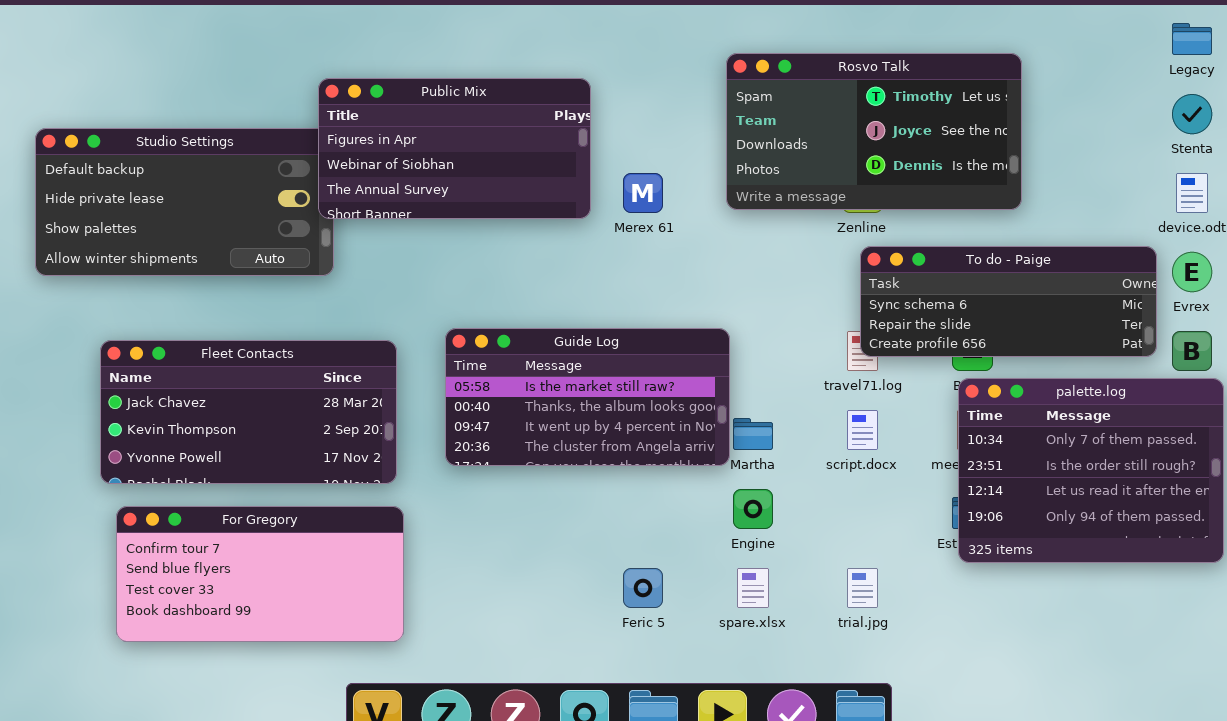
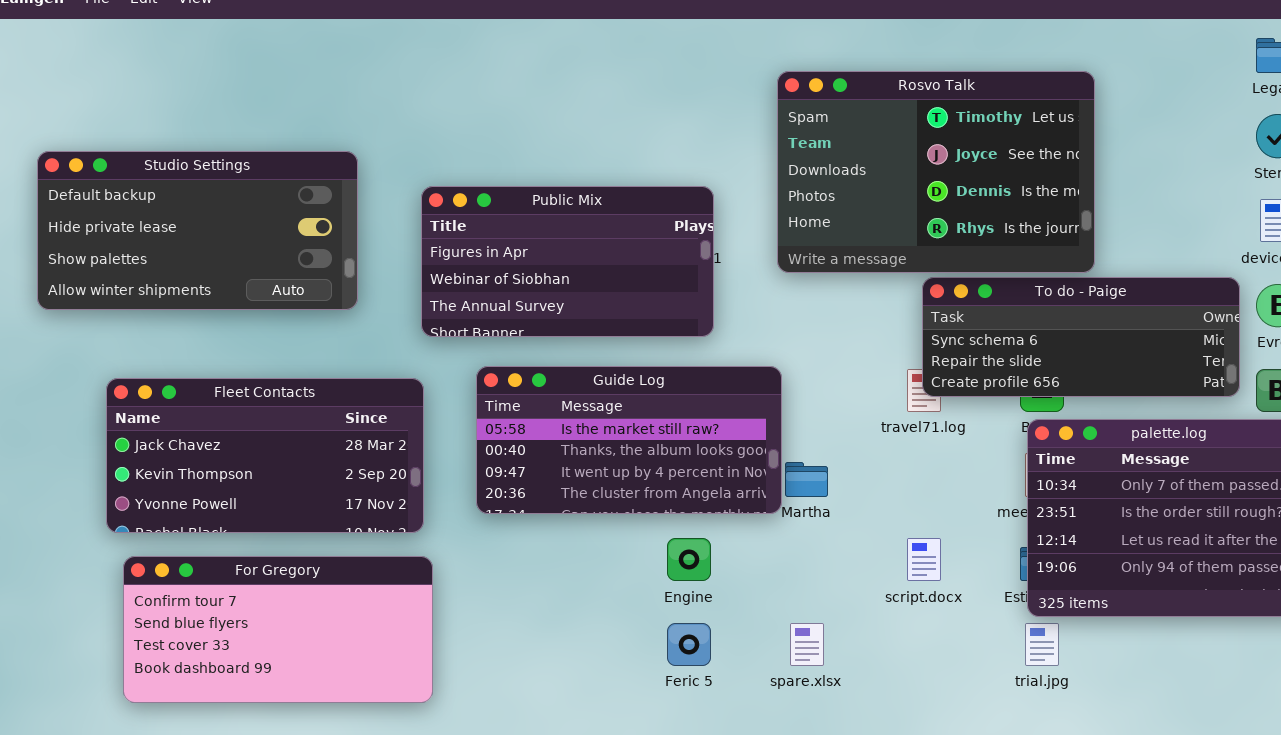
Rosvo Talk: [726,53,1022,210] -> [777,71,1095,273], resized
Public Mix: [318,78,591,219] -> [421,186,714,337], moved
script.docx: [847,410,878,450] -> [907,538,941,581], moved
Engine: [733,489,773,529] -> [667,538,711,581], moved
trial.jpg: [847,568,878,608] -> [1025,623,1059,666], moved

